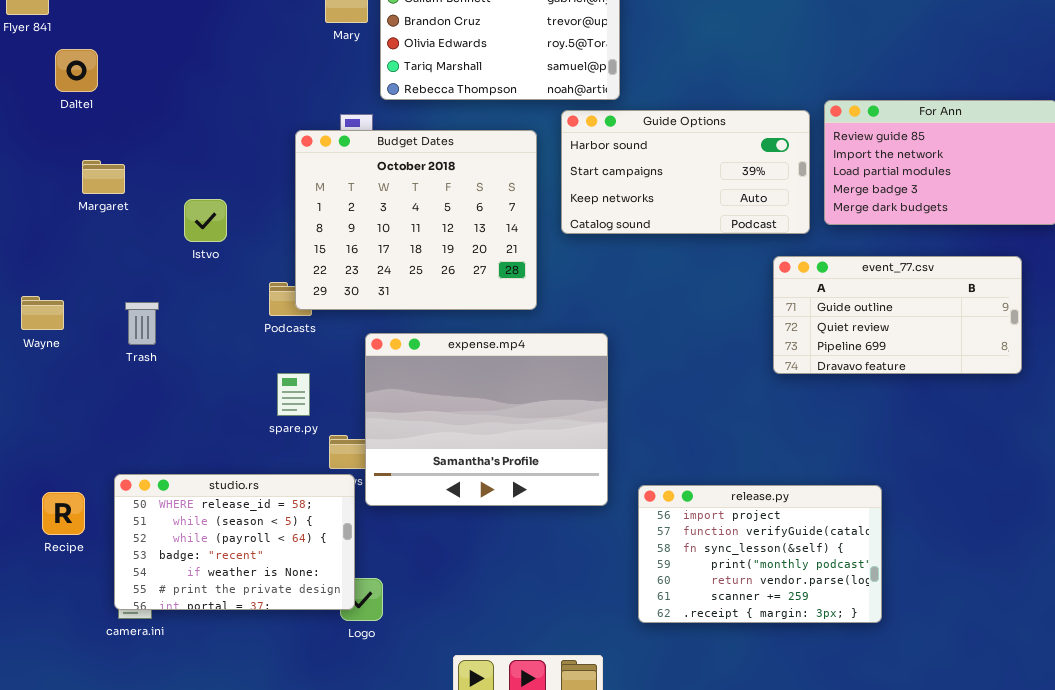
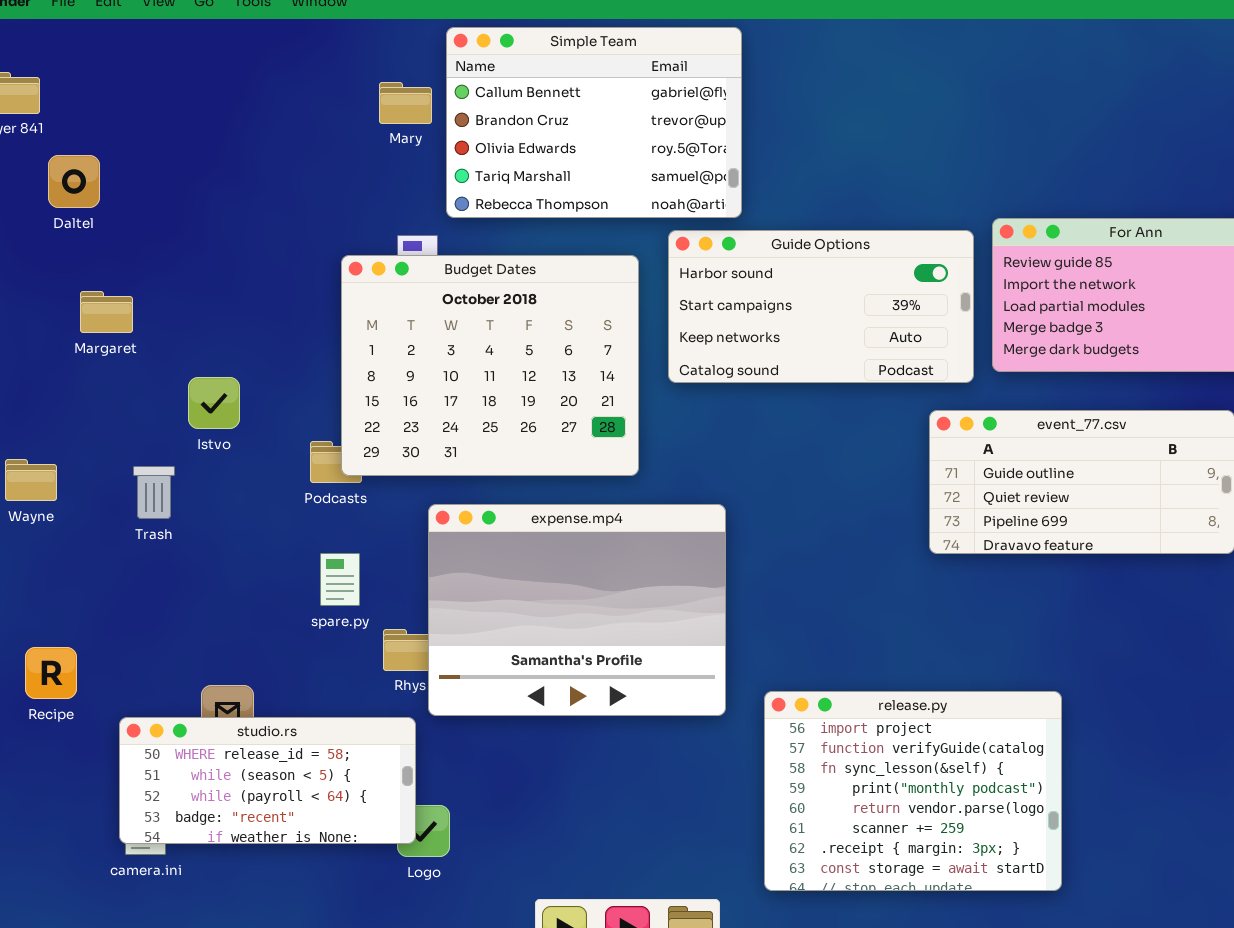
Istvo: [184,199,227,242] -> [188,377,240,429], moved
studio.rs: [114,474,355,610] -> [119,717,416,844], resized
release.py: [638,485,882,623] -> [764,691,1062,891], resized
Recipe: [42,492,85,535] -> [25,647,77,699], moved

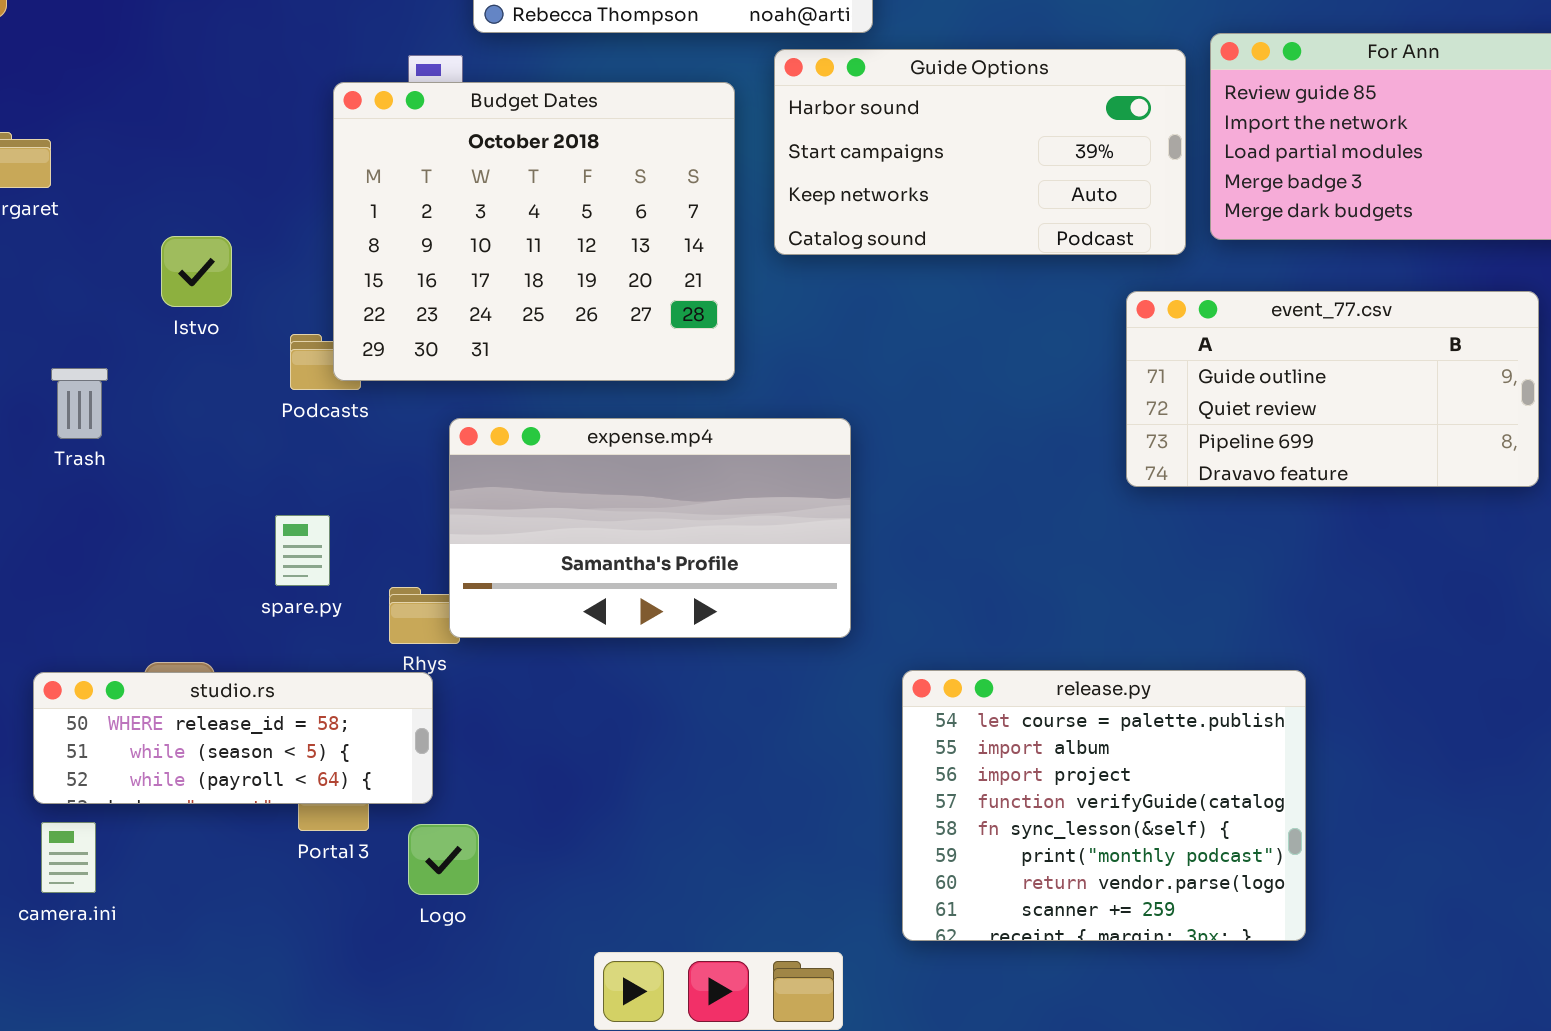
Istvo: [188,377,240,429] -> [161,236,232,307], moved
expense.mp4: [428,504,726,716] -> [449,418,851,638], resized
spare.py: [320,553,360,606] -> [275,515,330,586], moved
release.py: [764,691,1062,891] -> [902,670,1306,941], scrolled up 2 rows
studio.rs: [119,717,416,844] -> [33,672,433,804], moved, resized

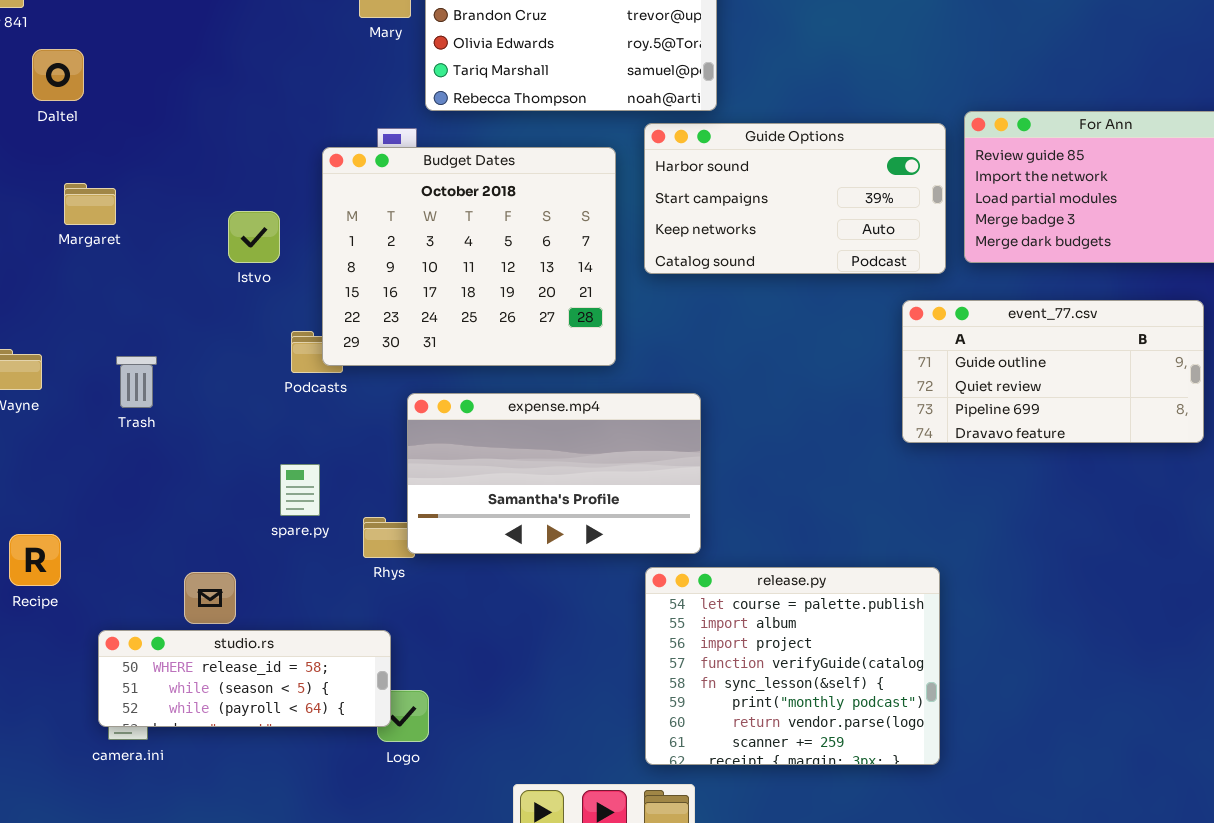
Istvo: [161,236,232,307] -> [228,211,280,263], moved
release.py: [902,670,1306,941] -> [645,567,940,765], moved
studio.rs: [33,672,433,804] -> [98,630,391,727], moved

